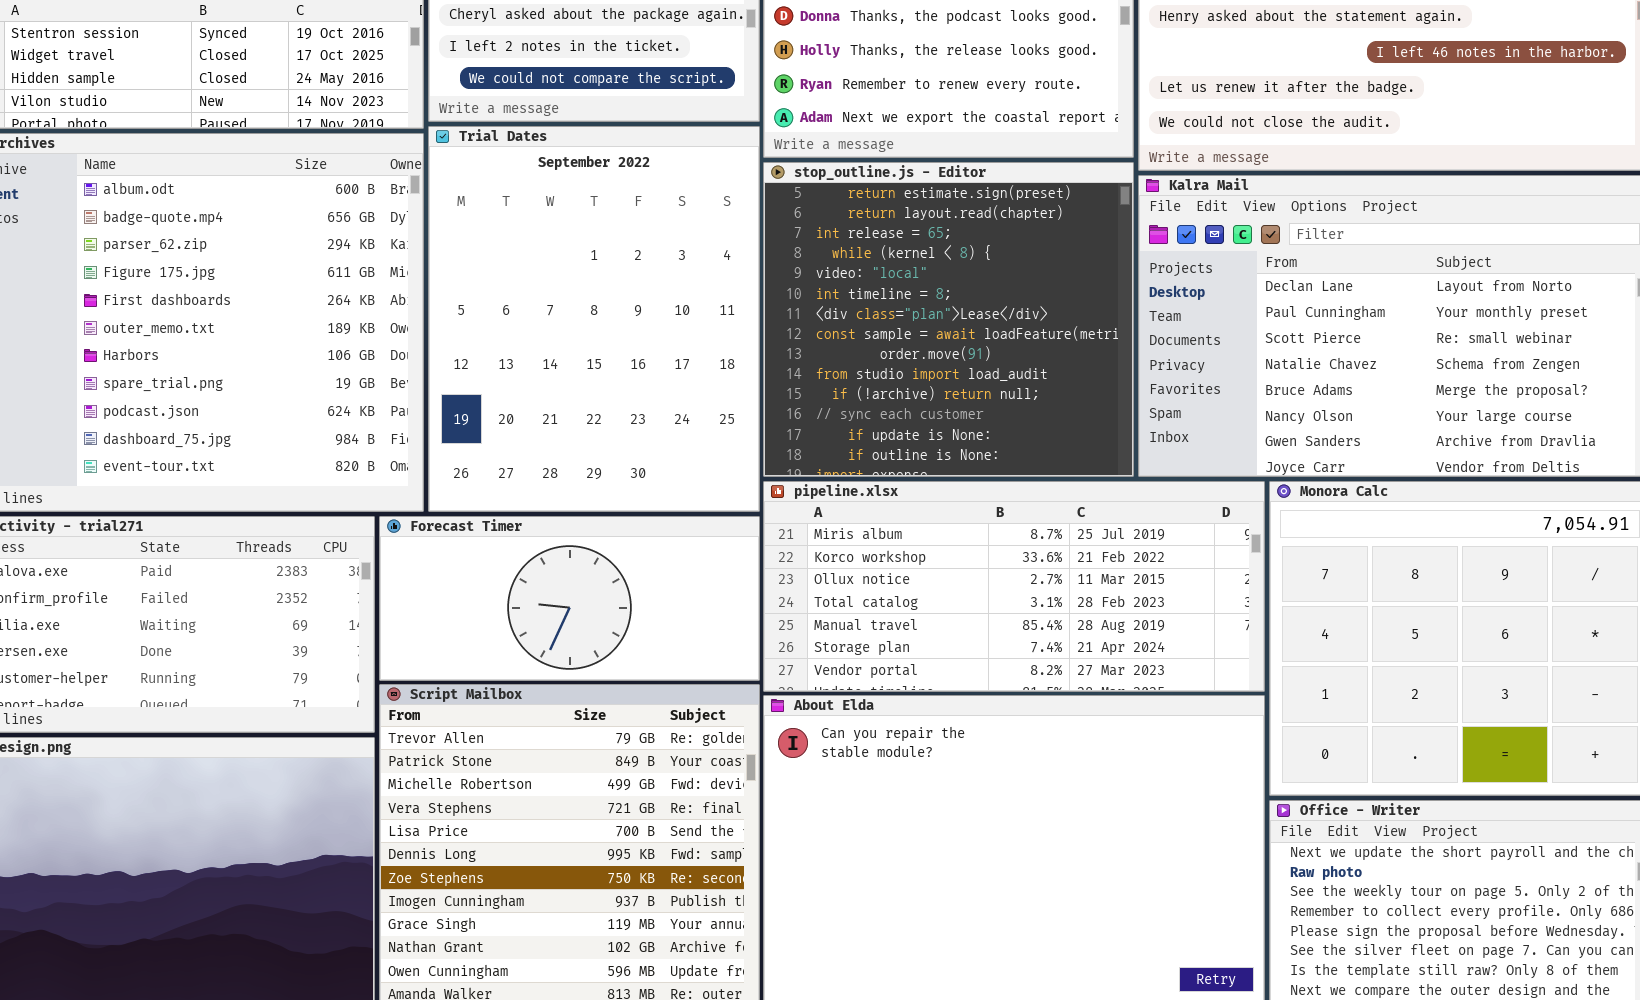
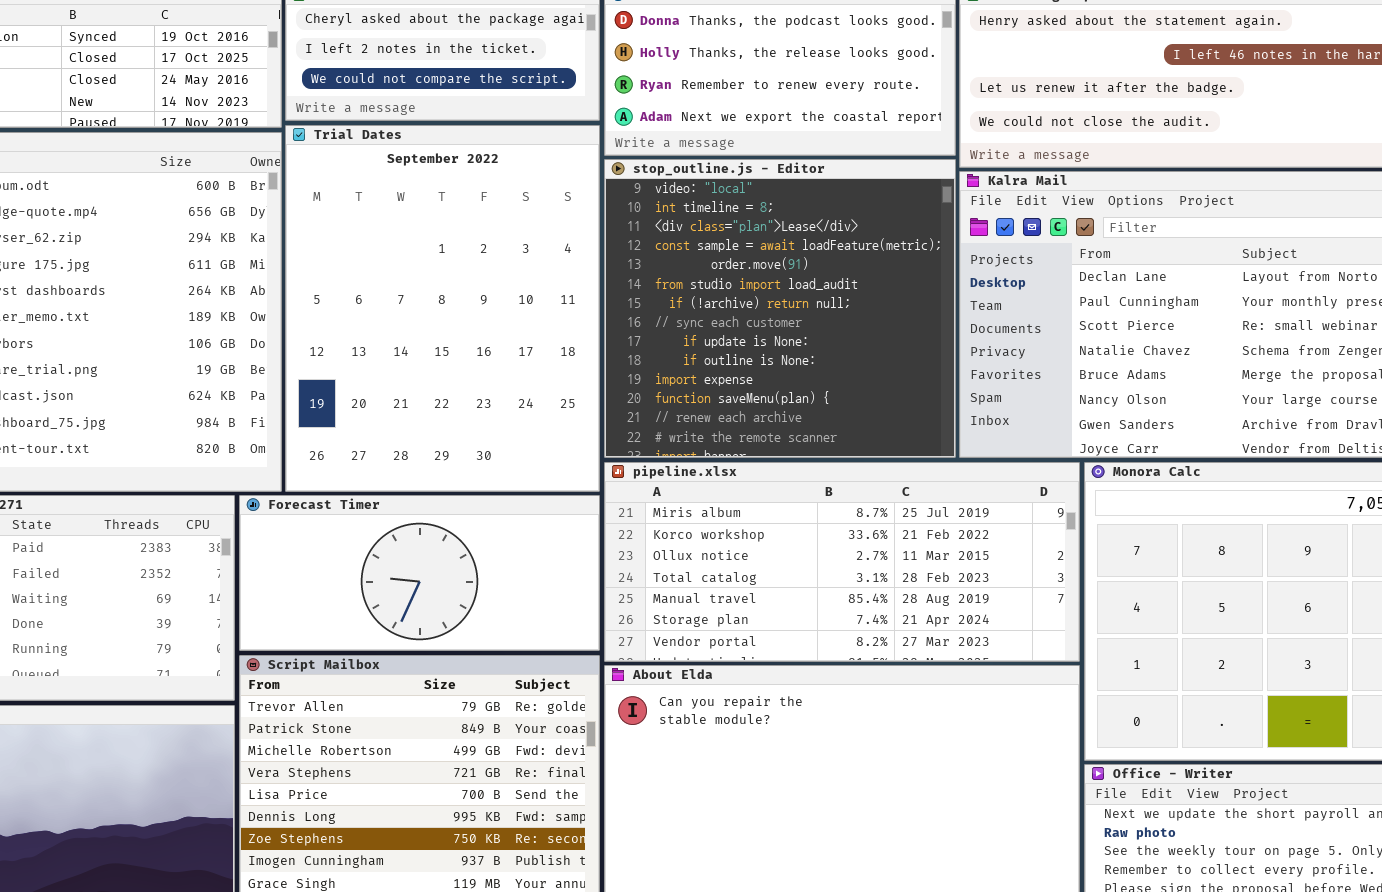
stop_outline.js - Editor: [763,162,1134,477] -> [604,159,956,458], scrolled down 4 rows

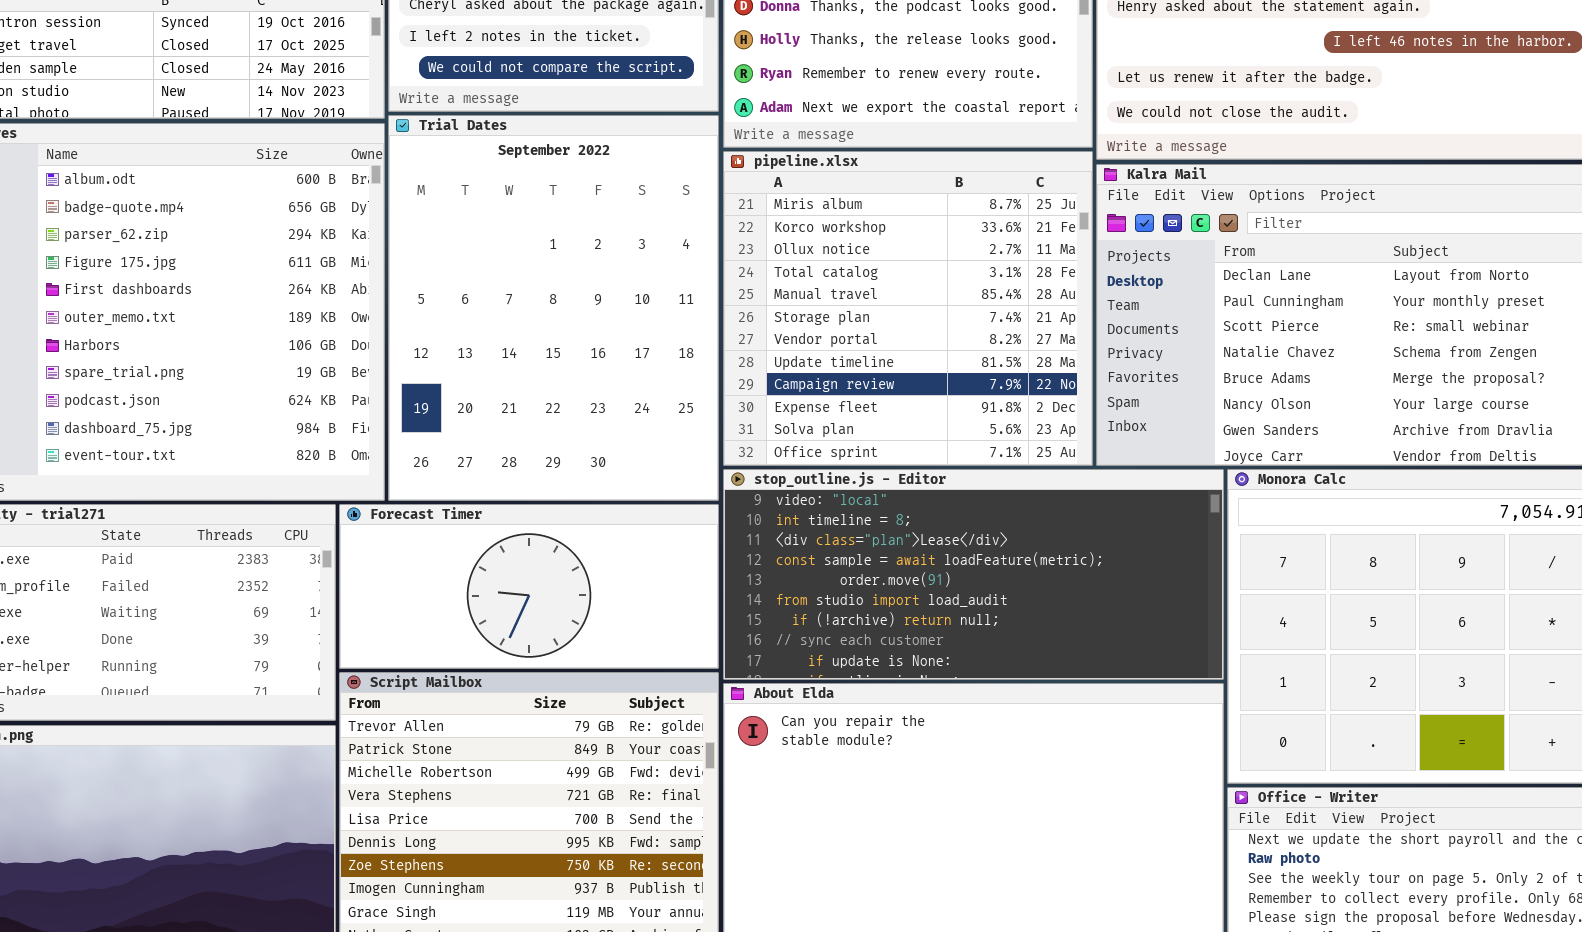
stop_outline.js - Editor: [604,159,956,458] -> [723,469,1224,680], moved, resized
pipeline.xlsx: [604,462,1080,662] -> [723,151,1093,466], moved, resized

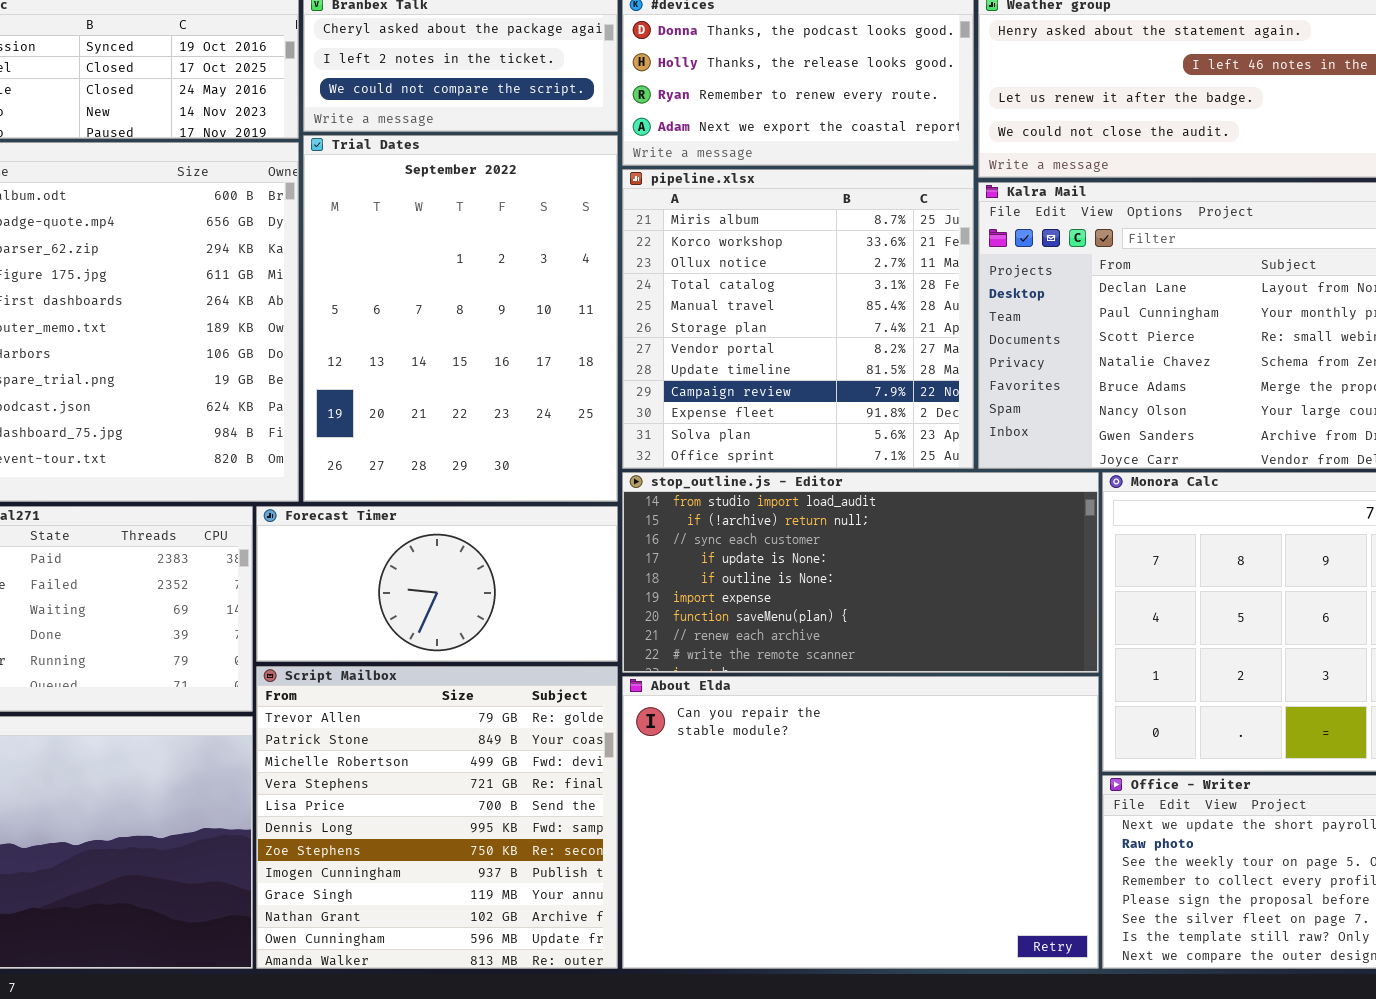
stop_outline.js - Editor: [723,469,1224,680] -> [622,472,1099,673], scrolled down 5 rows

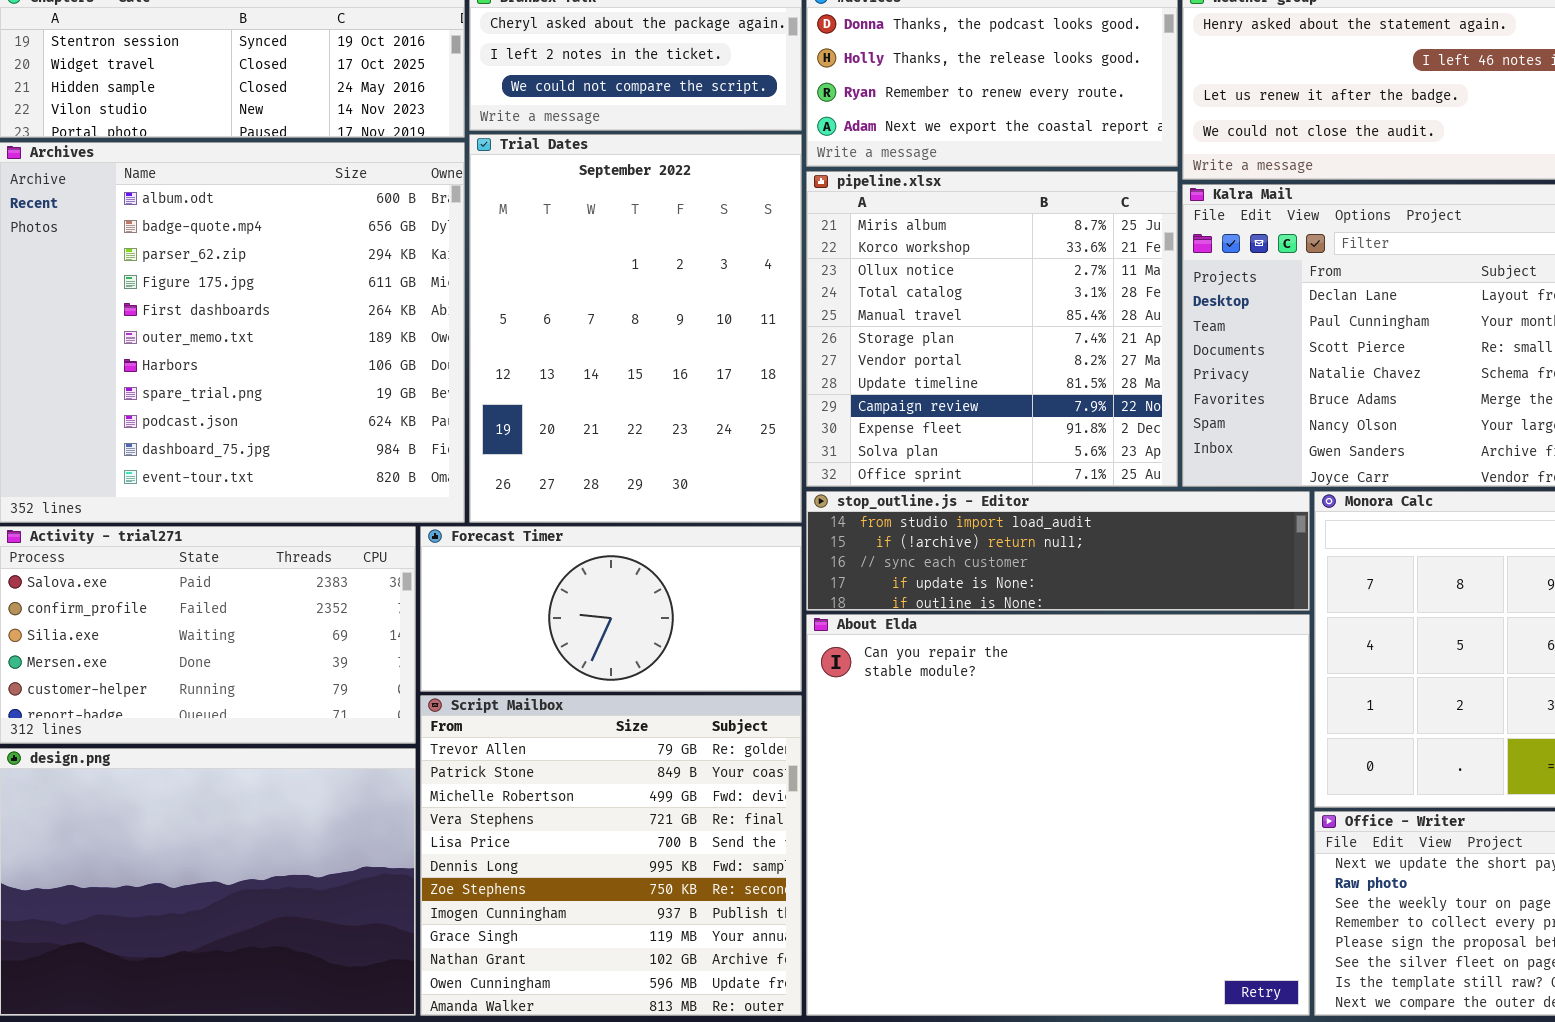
stop_outline.js - Editor: [622,472,1099,673] -> [806,491,1310,611], resized
About Elda: [622,676,1099,969] -> [806,614,1310,1016], resized

